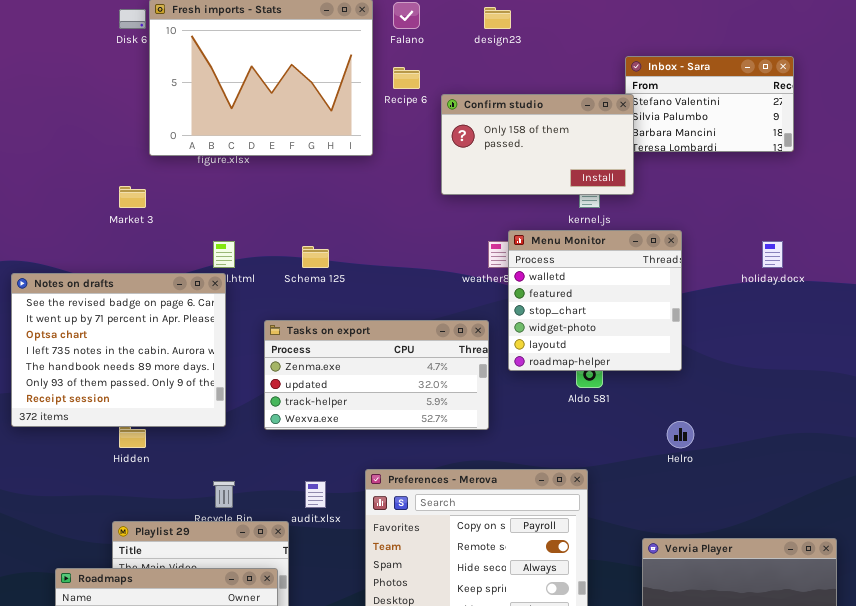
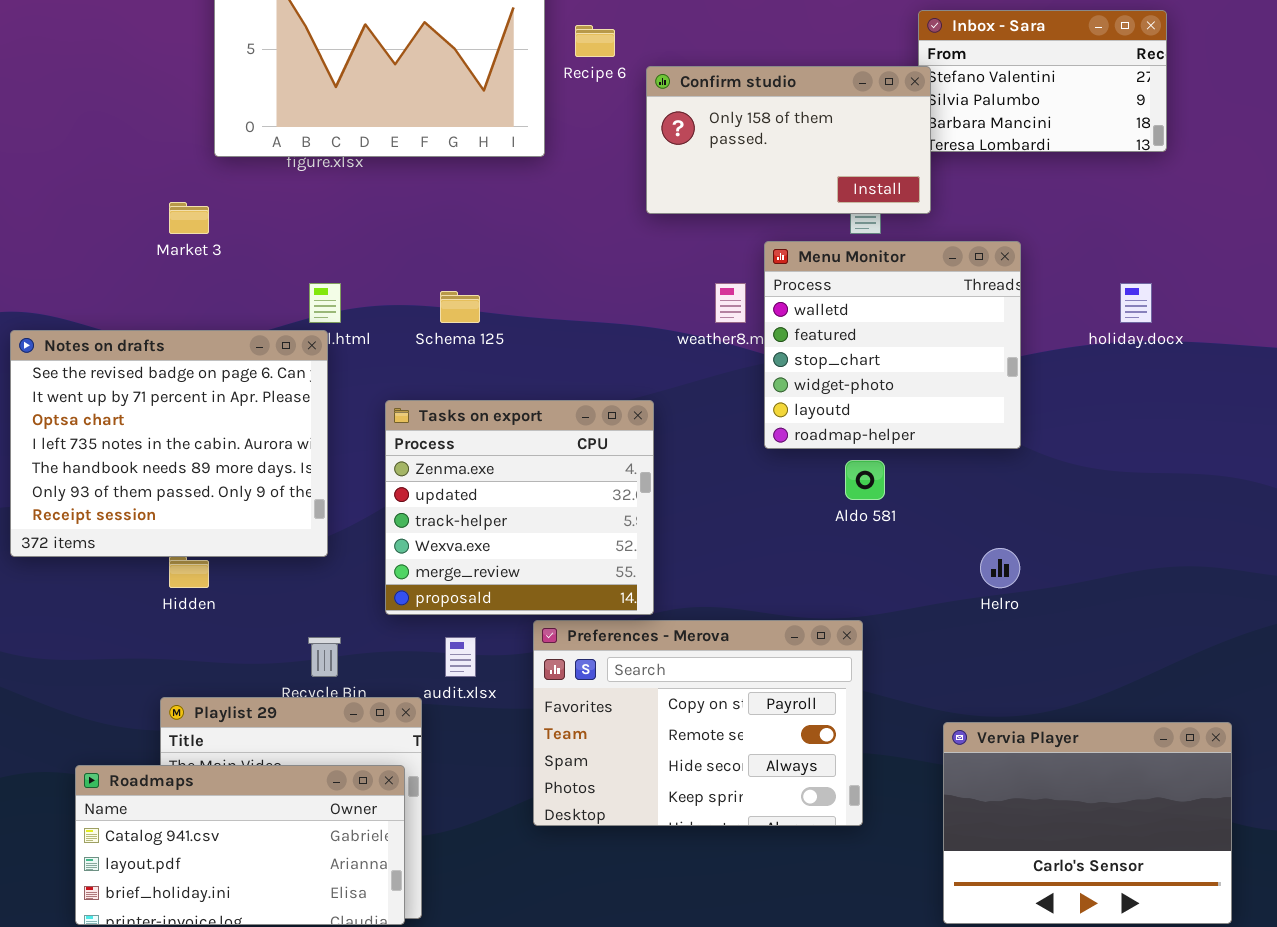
Menu Monitor: [508,230,682,371] -> [764,241,1021,449], moved
Tasks on export: [264,320,489,430] -> [385,400,654,615], resized

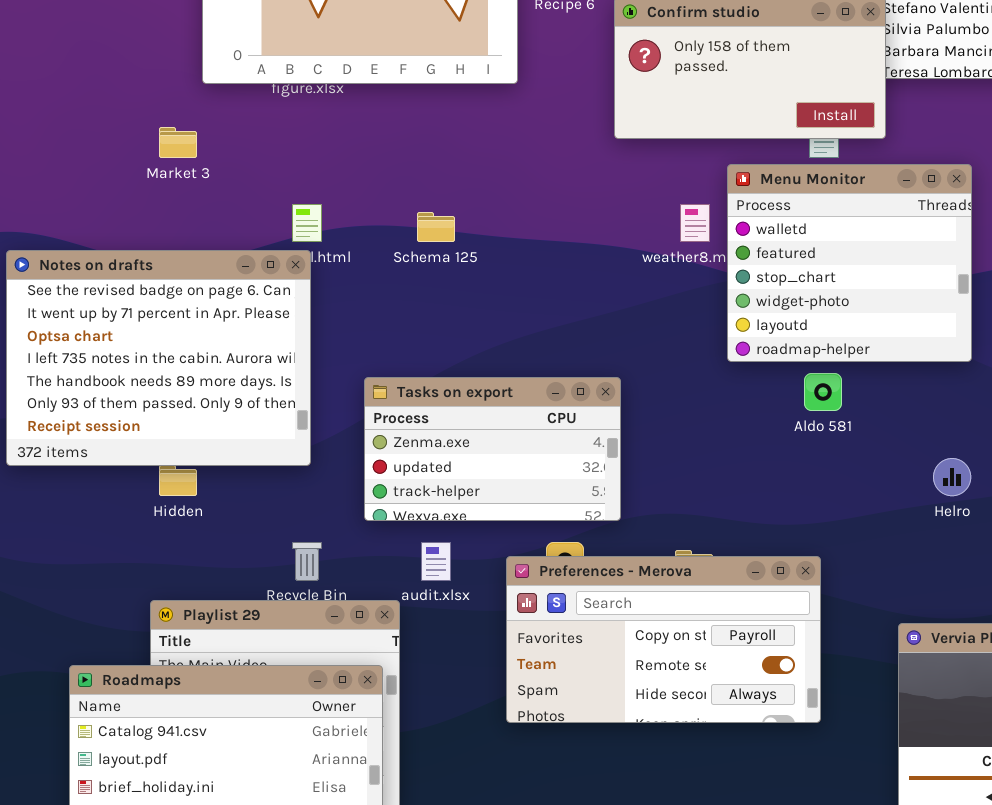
Tasks on export: [385,400,654,615] -> [364,377,621,521], resized
Preferences - Merova: [533,620,863,826] -> [506,556,821,723], resized

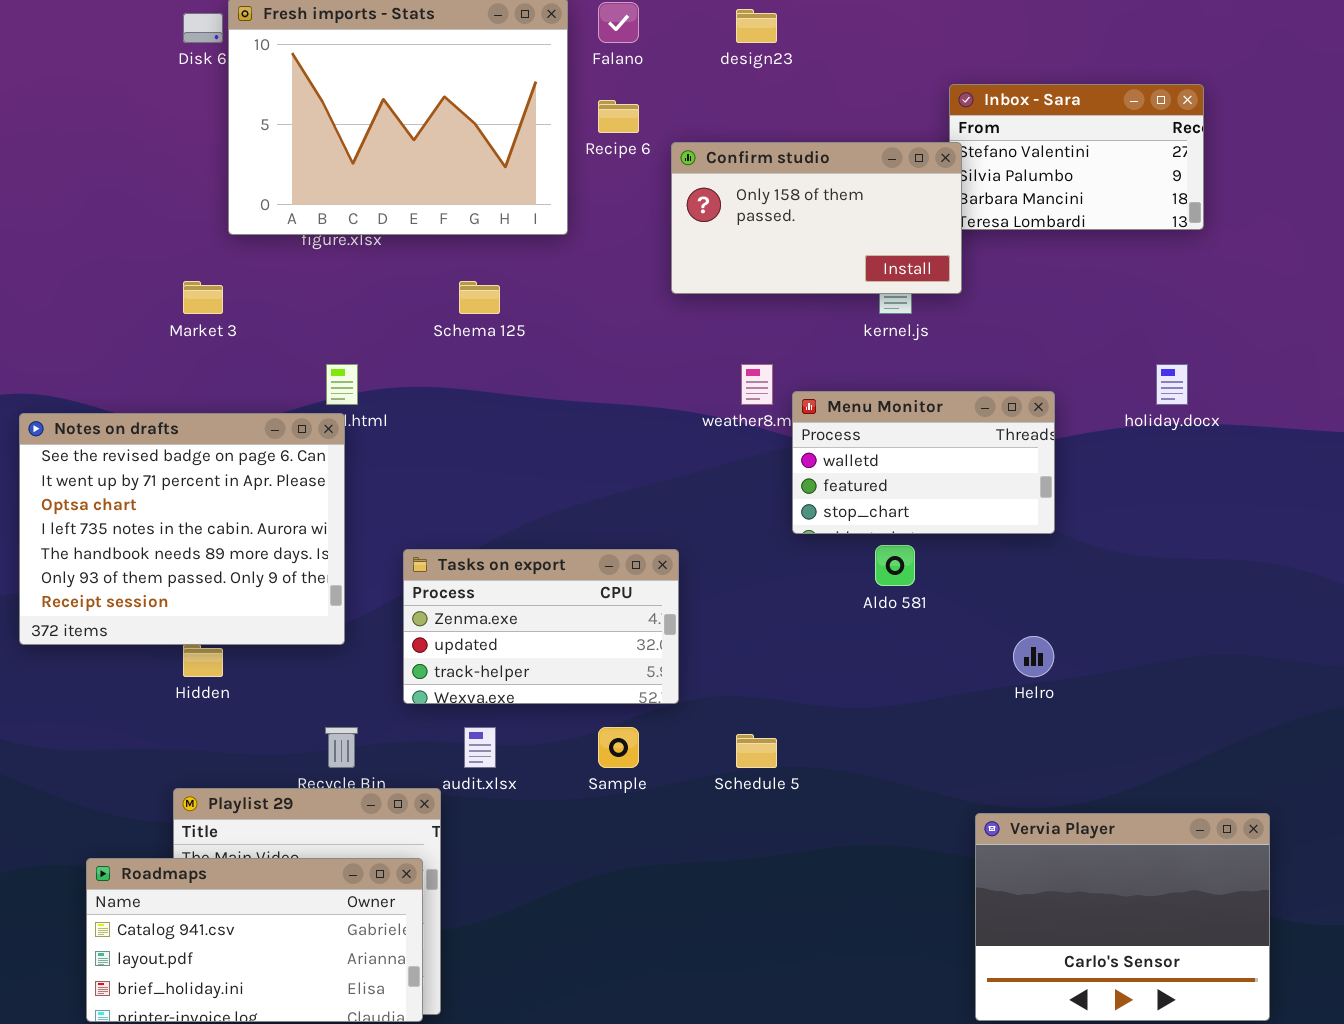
Menu Monitor: [727,164,972,362] -> [792,391,1055,534], resized
Schema 125: [417,212,455,242] -> [459,281,500,314], moved
Preferences - Merova: [506,556,821,723] -> none, closed

